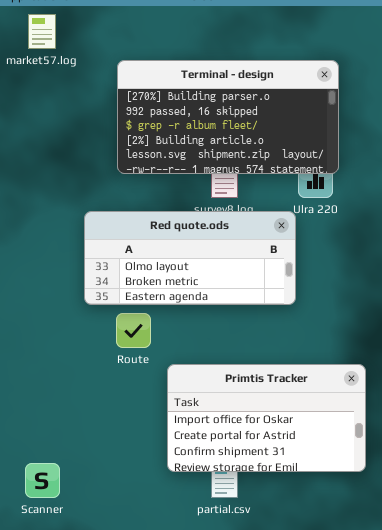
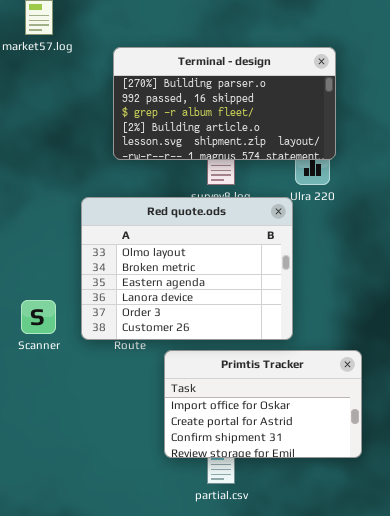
Red quote.ods: [84,211,296,305] -> [81,197,293,340], resized
Scanner: [25,463,60,498] -> [21,300,56,334], moved

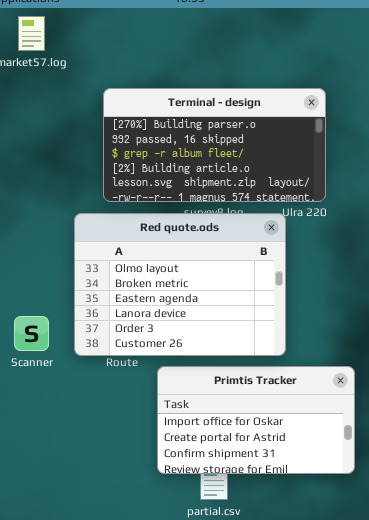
Terminal - design: [113,47,336,160] -> [103,88,326,202], moved

